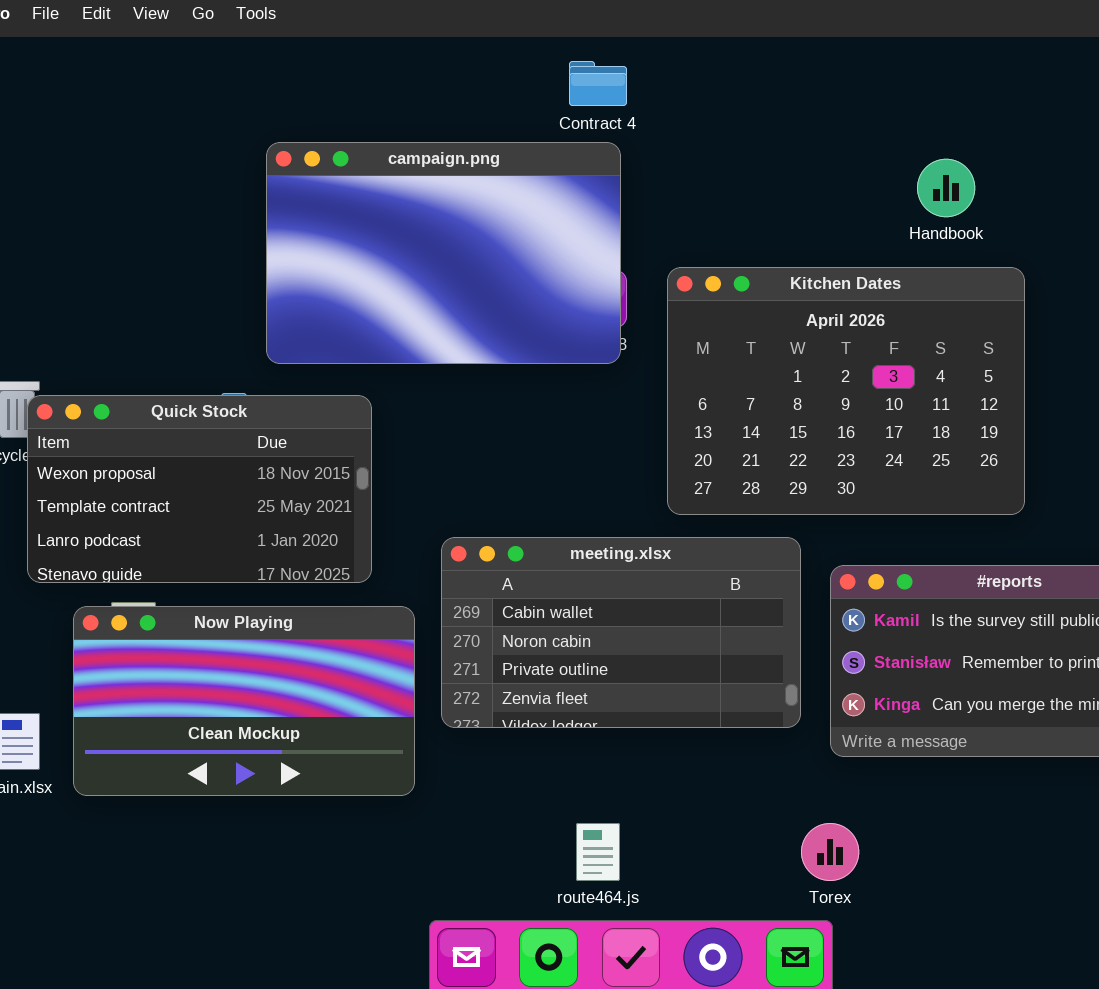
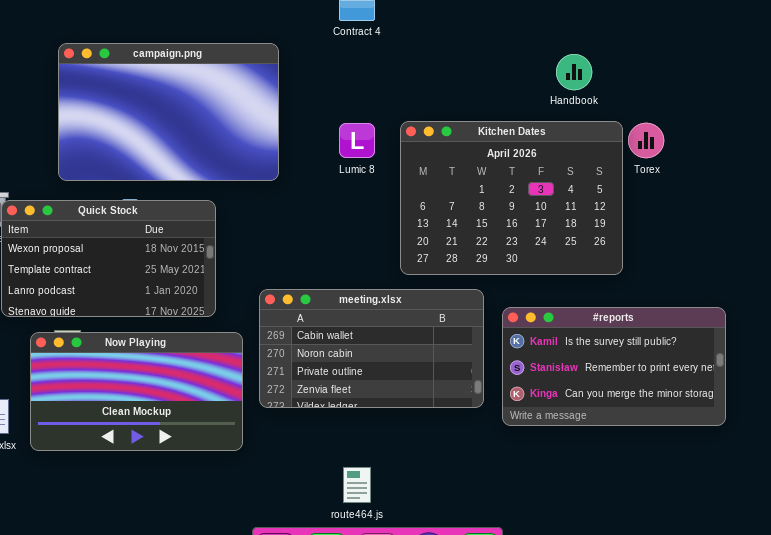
campaign.png: [266,142,621,364] -> [58,43,279,181], moved
Torex: [801,823,859,881] -> [628,123,664,158], moved

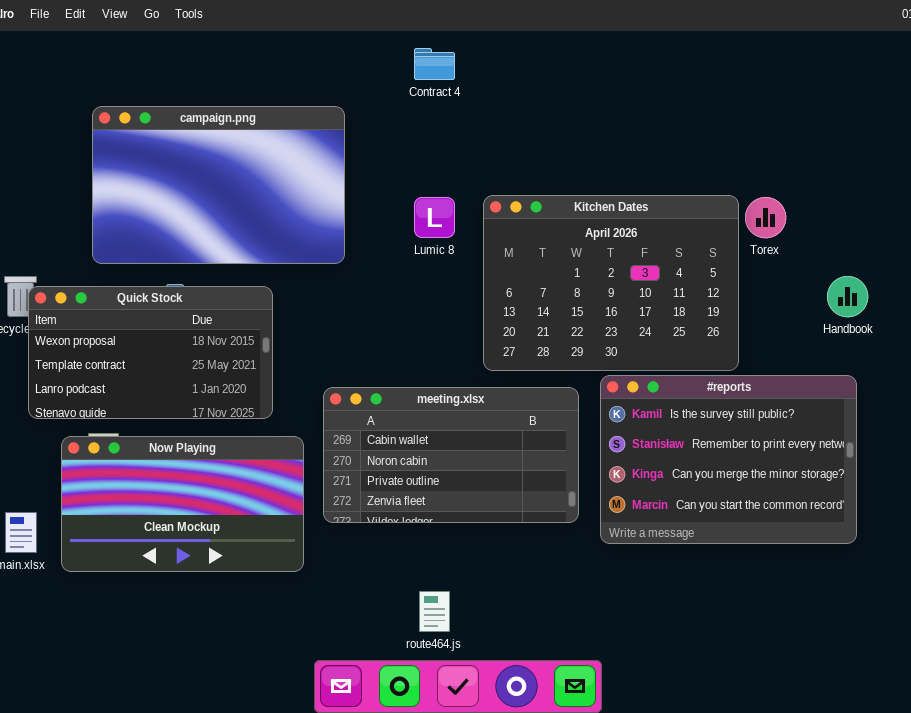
Handbook: [556,54,592,90] -> [827,276,868,317], moved
#reports: [502,307,726,426] -> [600,375,857,544], resized

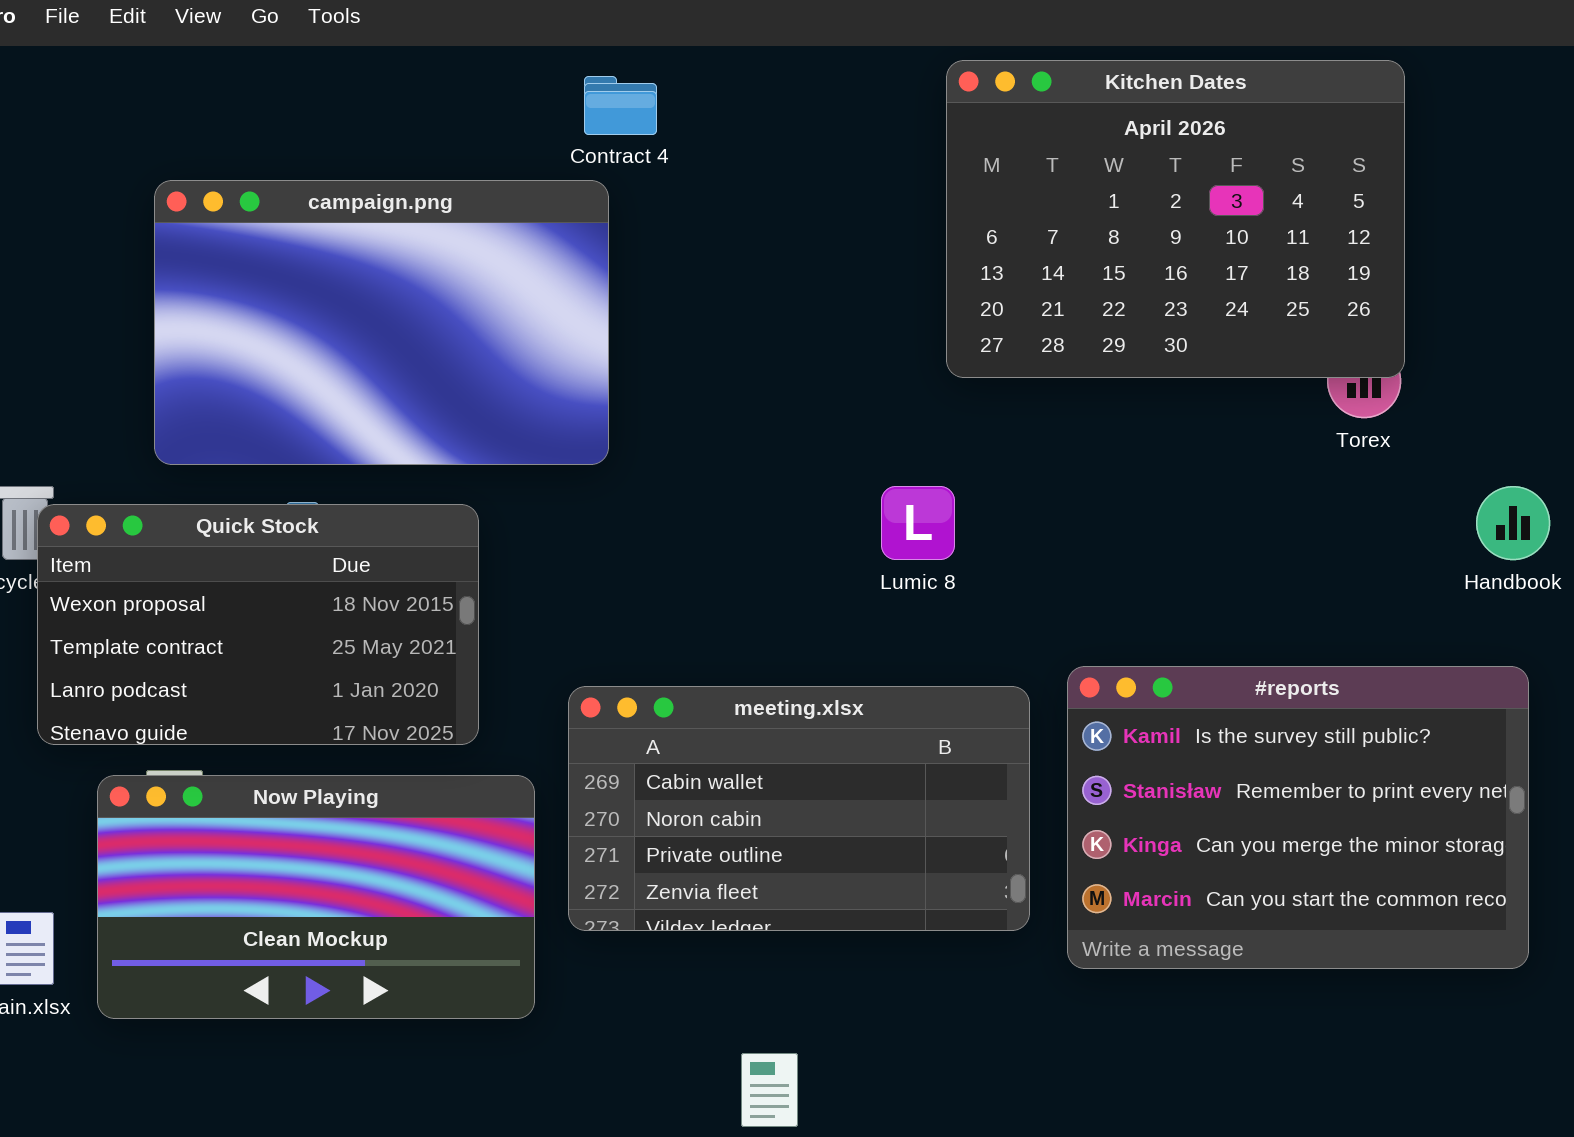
Contract 4: [414,48,455,80] -> [584,76,657,135], moved
Kitchen Dates: [483,195,739,371] -> [946,60,1405,378], moved
Lumic 8: [414,197,455,238] -> [881,486,955,560], moved

